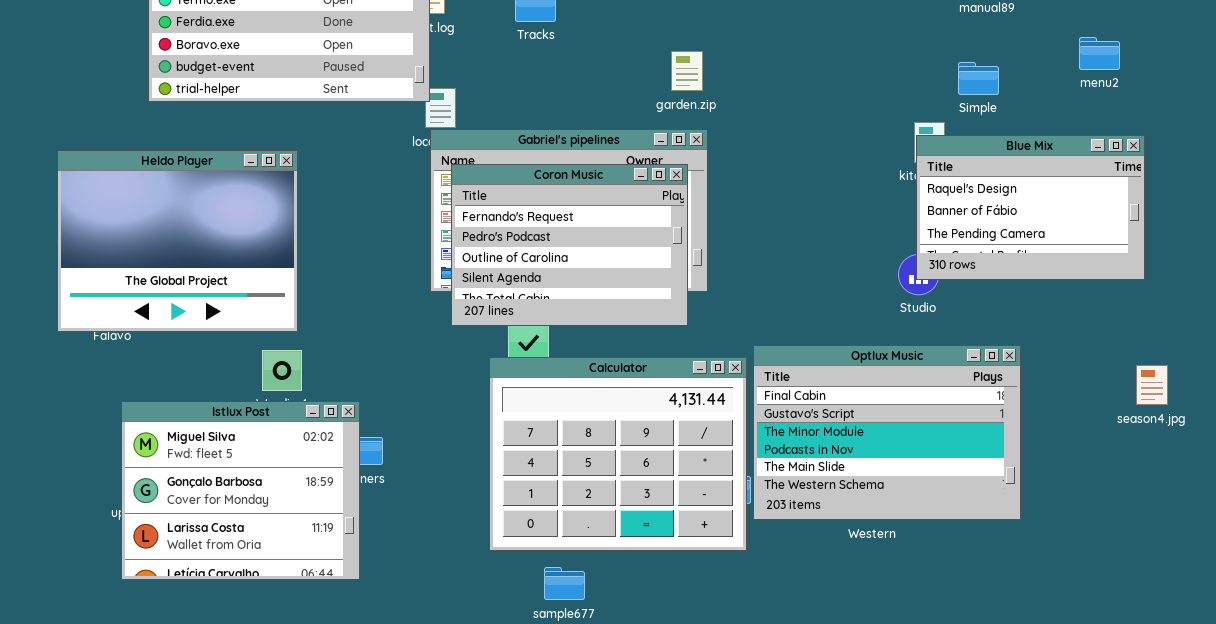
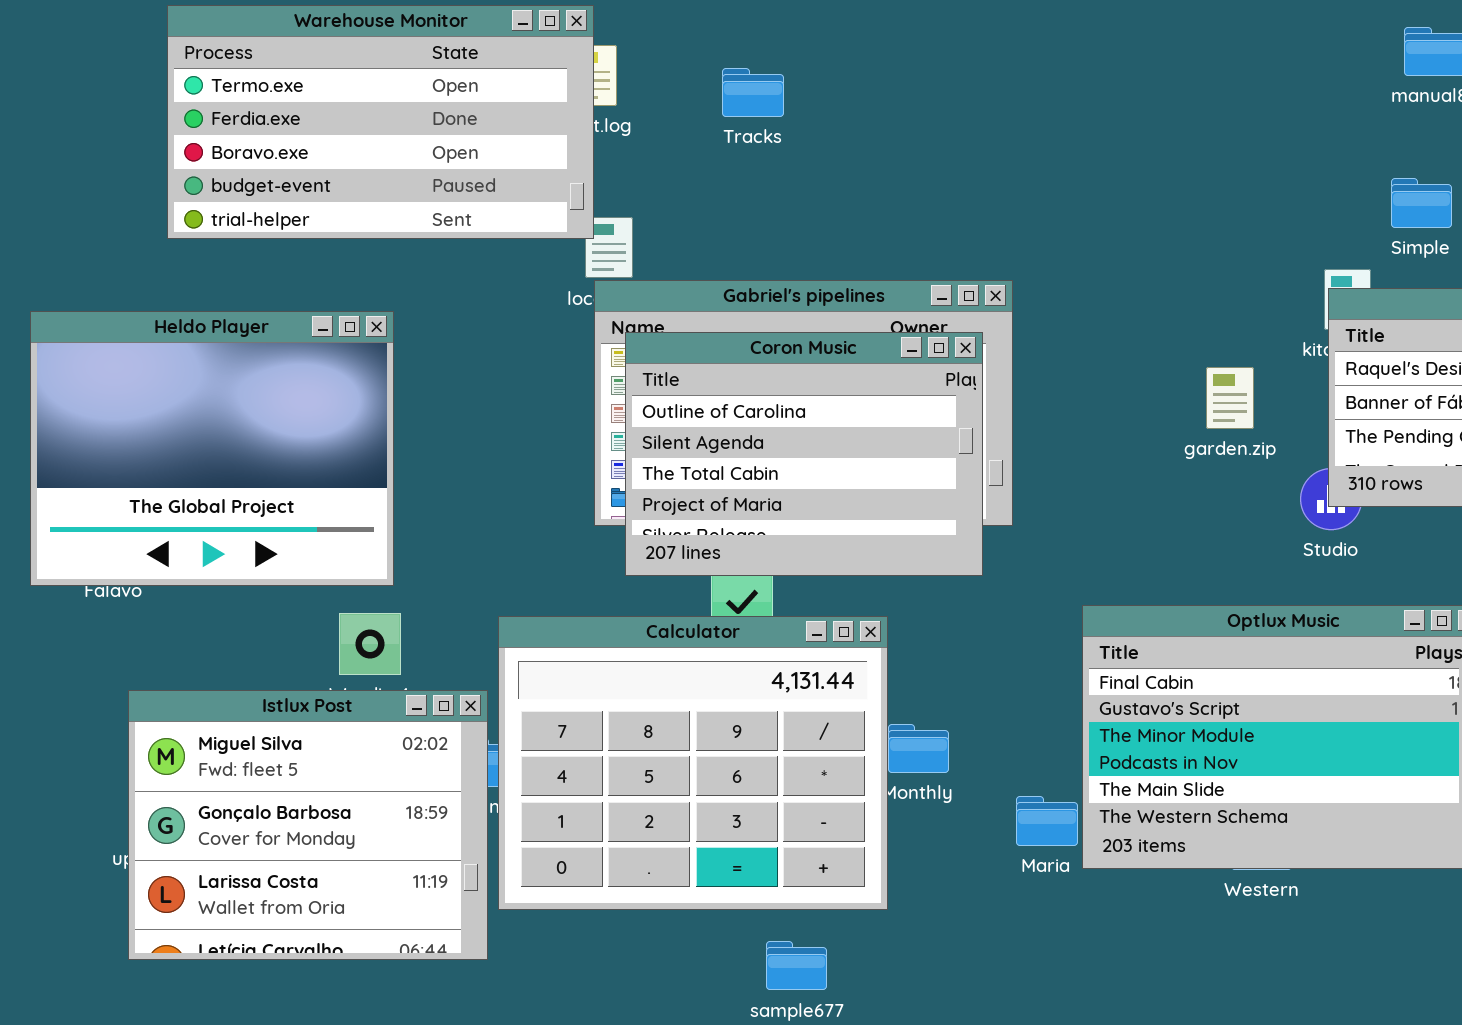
garden.zip: [671,51,703,91] -> [1206,367,1254,429], moved
Coron Music: [451,164,688,326] -> [625,332,983,576], scrolled down 2 rows
Calculator: [489,357,747,551] -> [498,616,888,910], moved

